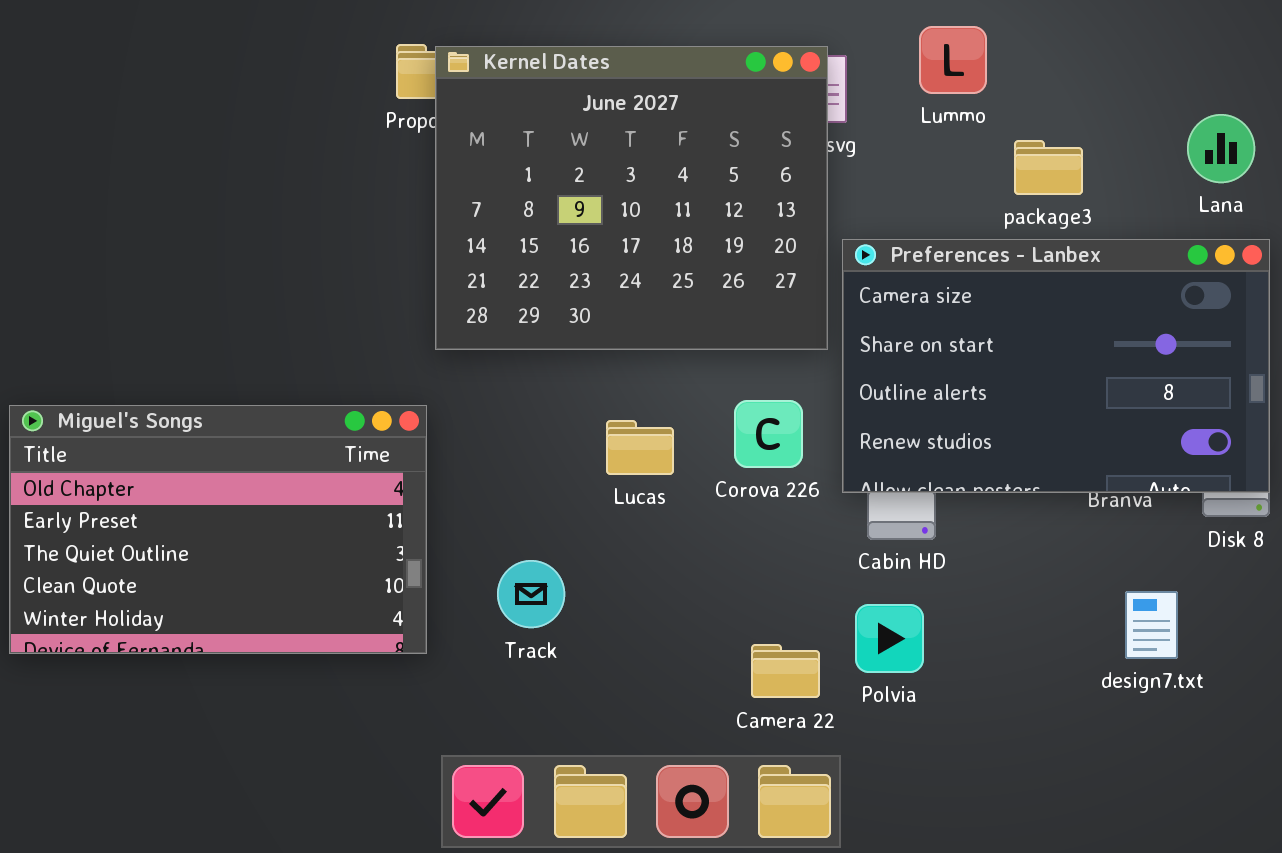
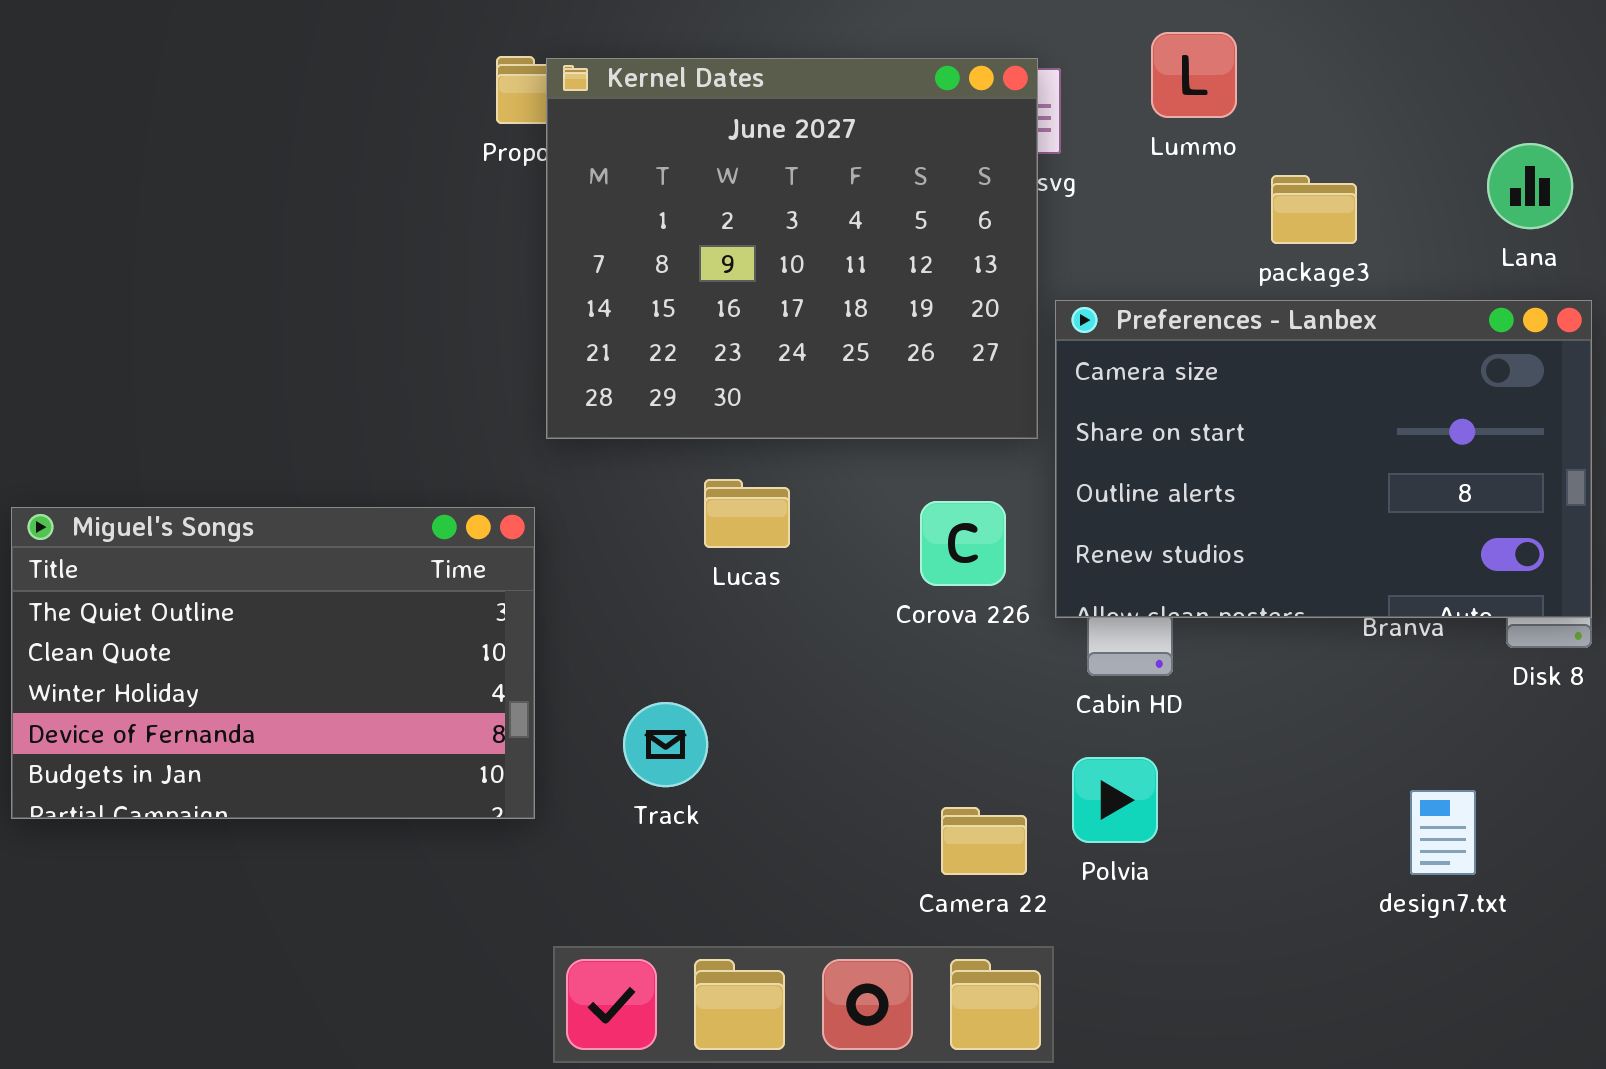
Miguel's Songs: [9,405,427,654] -> [11,507,535,819], scrolled down 2 rows
Lucas: [606,420,674,475] -> [704,479,790,548], moved
design7.txt: [1125,591,1178,659] -> [1410,790,1476,875], moved

